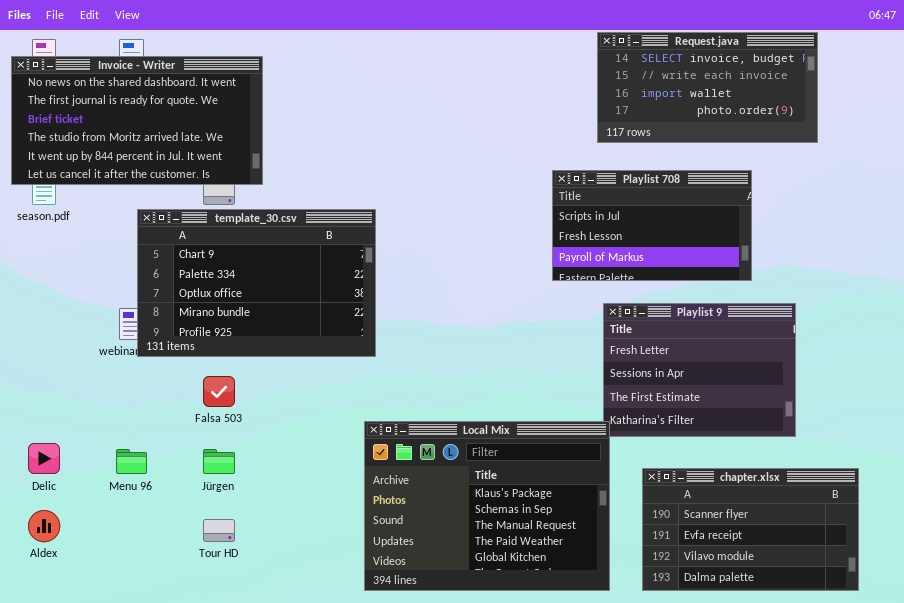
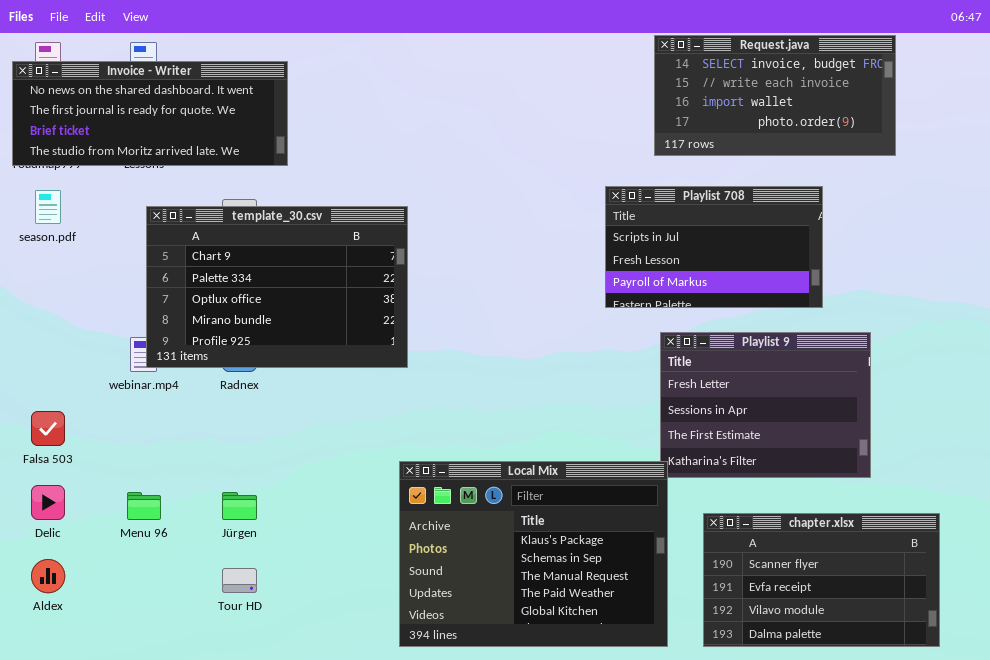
Invoice - Writer: [11,56,263,185] -> [12,61,288,166], resized
template_30.csv: [137,209,376,357] -> [146,206,408,368], moved
Falsa 503: [203,376,235,407] -> [31,411,65,446], moved

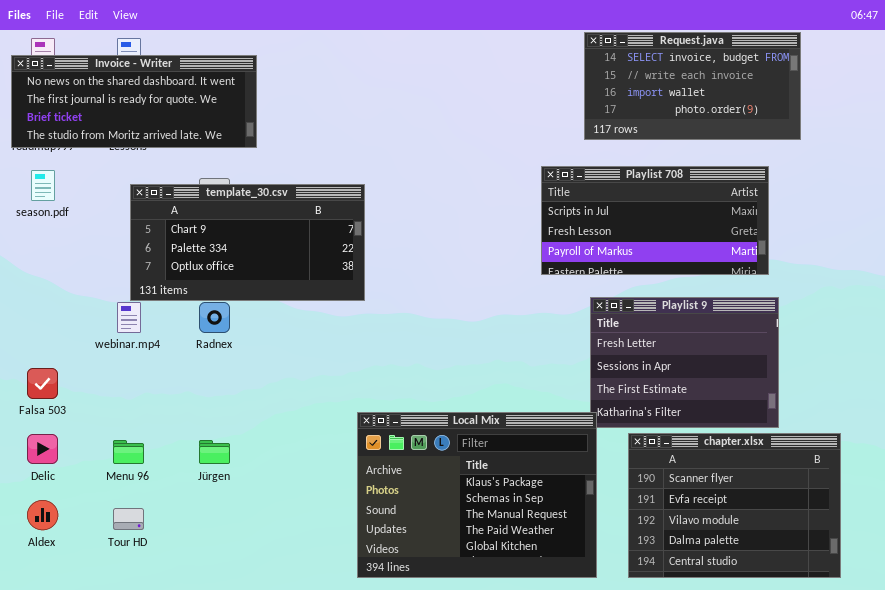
Playlist 708: [605,186,823,308] -> [541,166,769,275], resized
template_30.csv: [146,206,408,368] -> [130,184,365,301], resized
chapter.xlsx: [703,513,940,647] -> [628,433,841,578], resized
Tour HD: [222,568,257,593] -> [113,508,144,530], moved

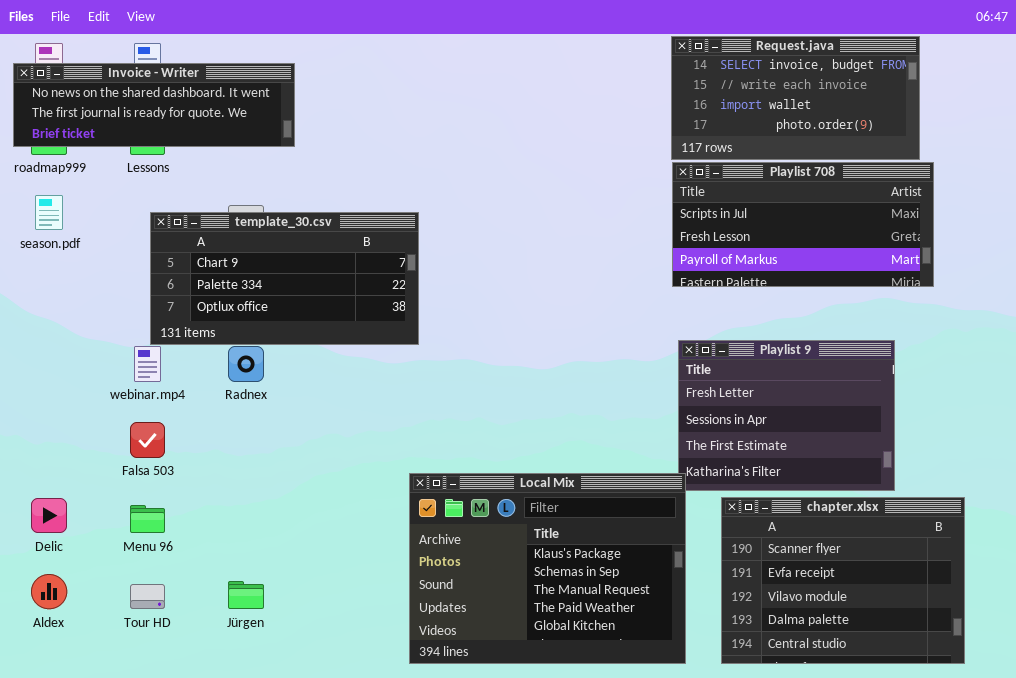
Invoice - Writer: [11,55,257,148] -> [13,63,295,147], resized
Playlist 708: [541,166,769,275] -> [672,162,934,287], moved
Falsa 503: [27,368,58,399] -> [130,422,165,458], moved
Jürgen: [199,440,230,464] -> [228,581,264,609], moved

